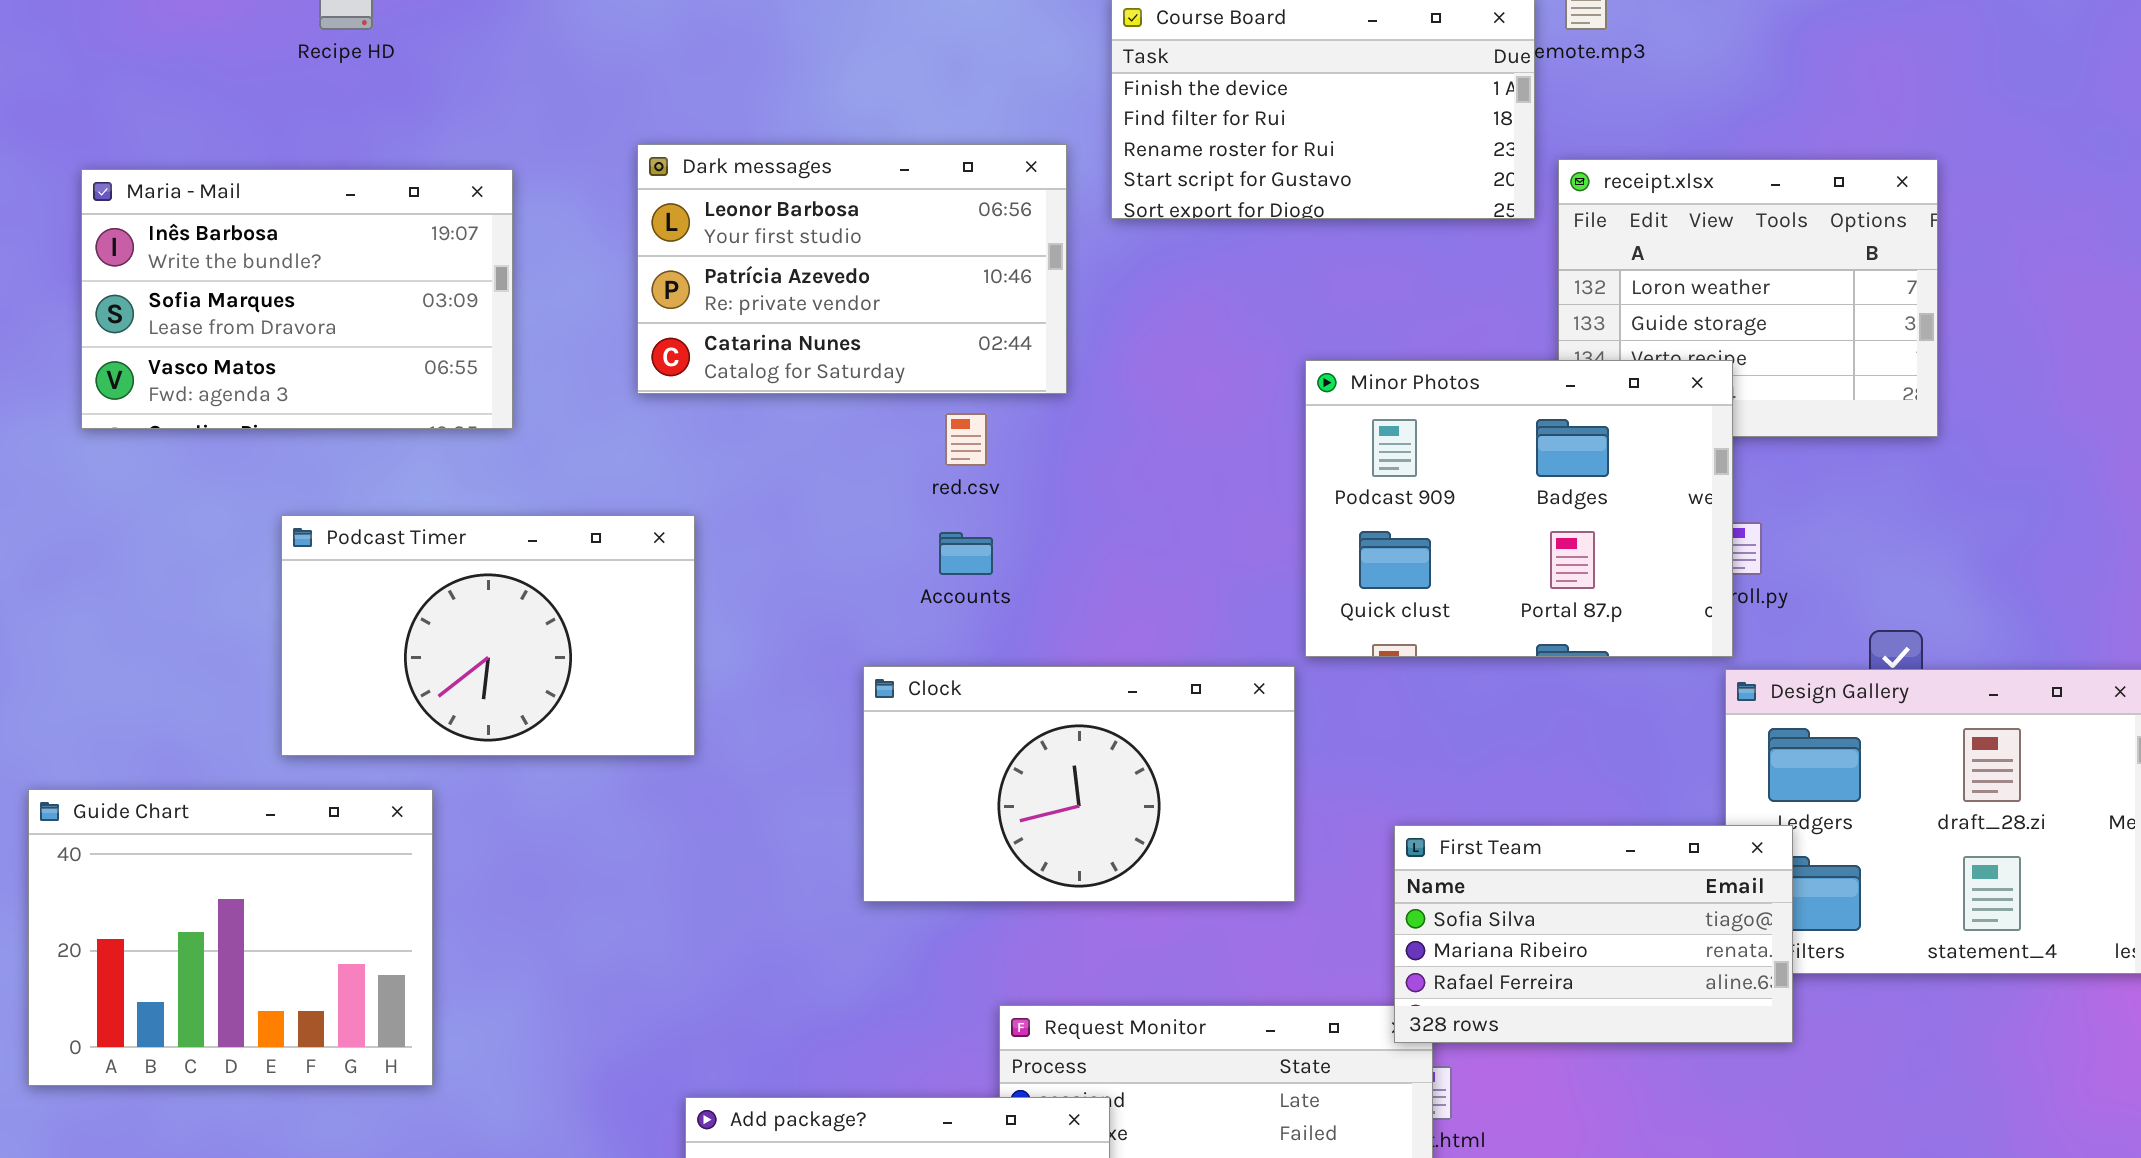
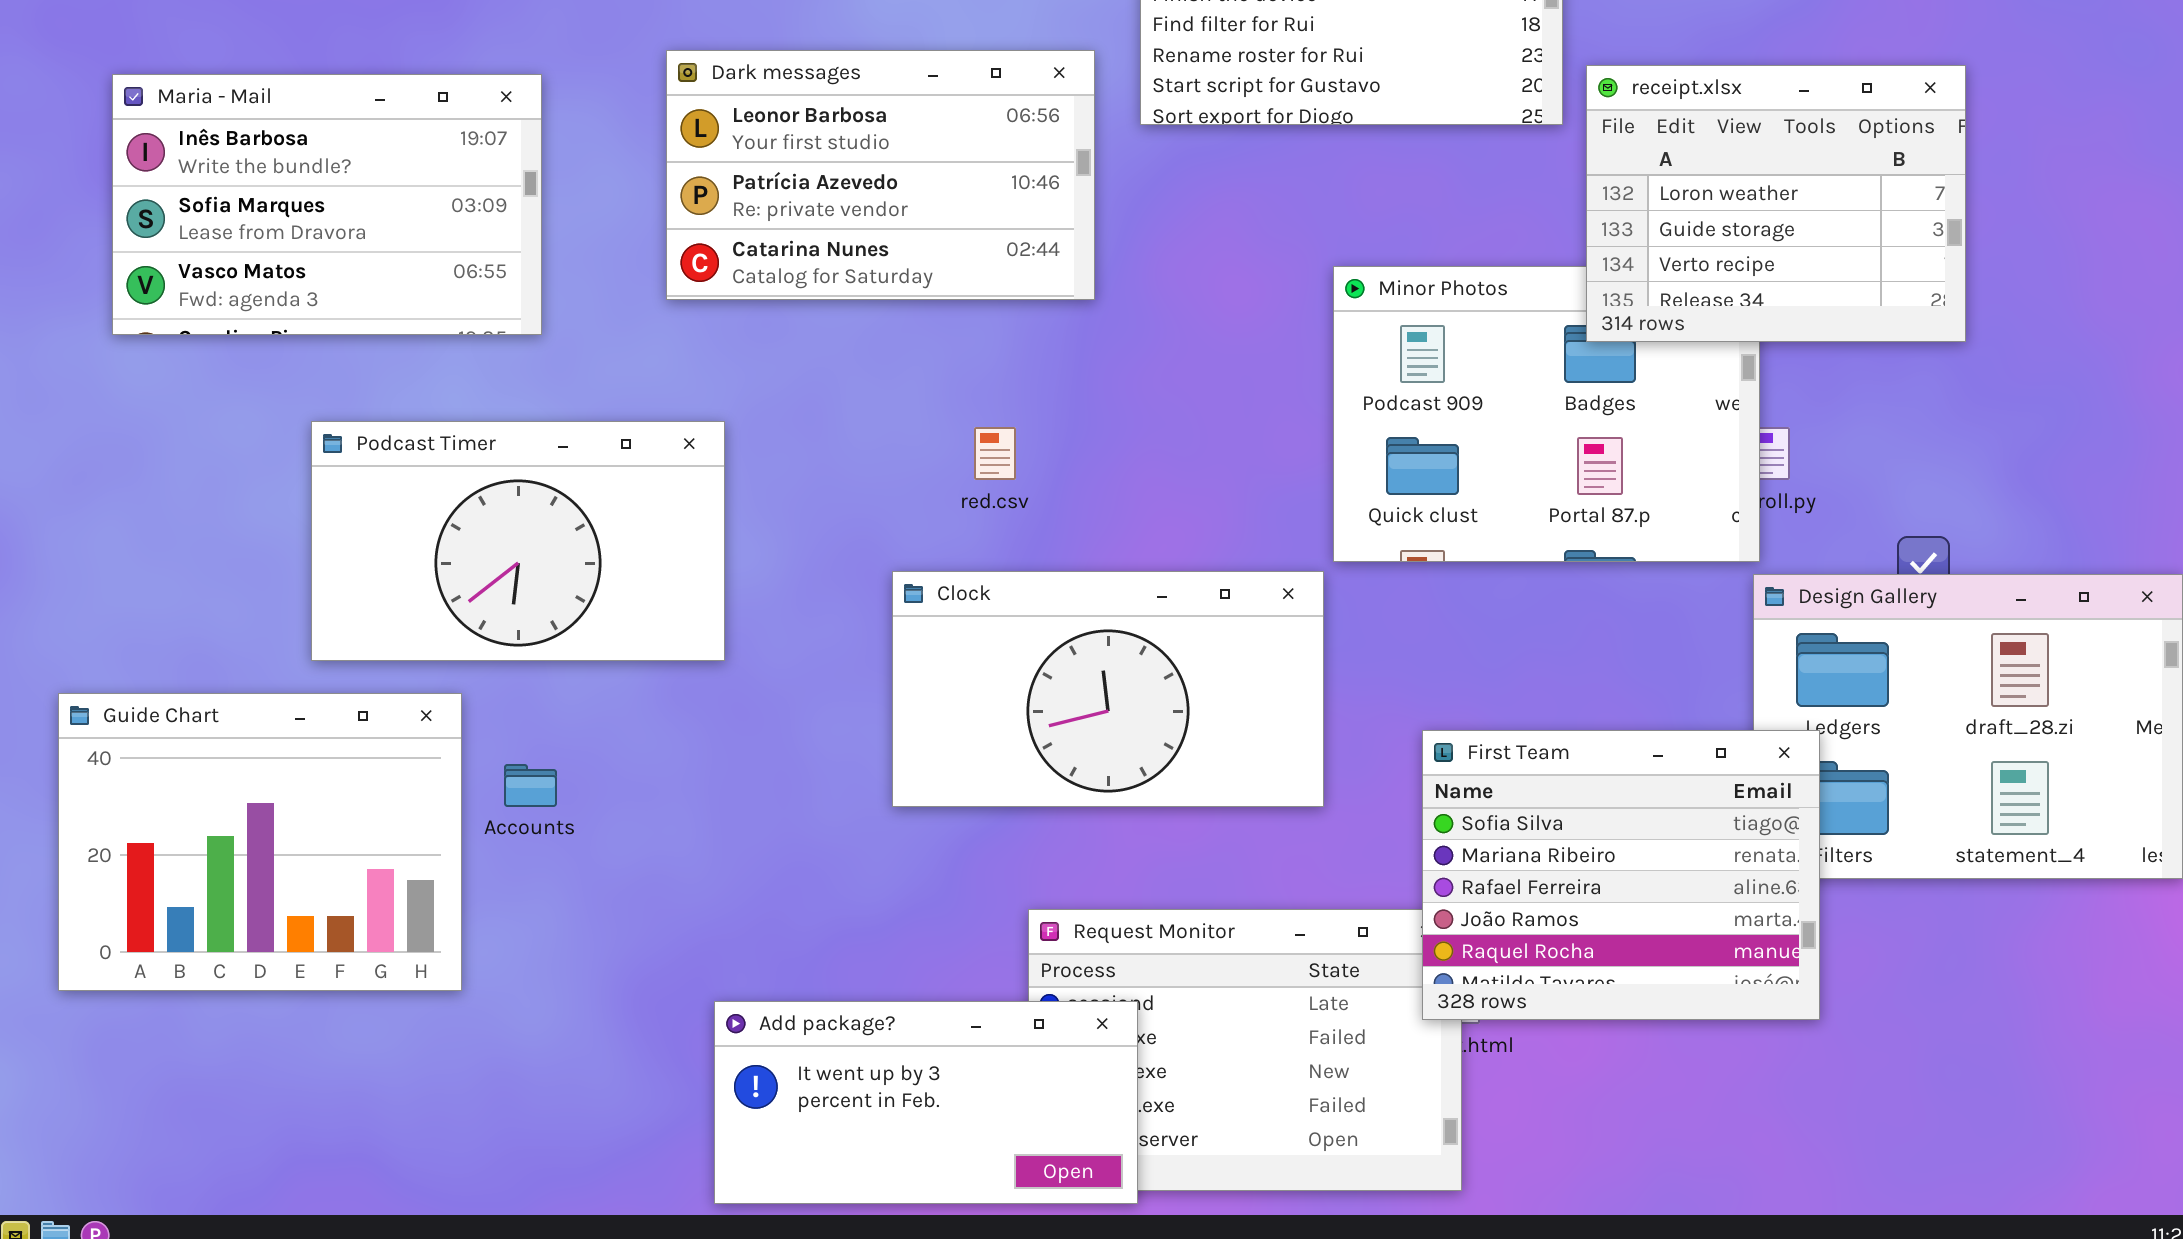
receipt.xlsx: [1558,159,1938,437] -> [1586,65,1966,342], raised
red.csv: [945,413,987,466] -> [974,427,1016,480], moved
Accounts: [939,532,993,575] -> [504,764,557,807], moved
First Team: [1394,825,1793,1043] -> [1422,730,1820,1020], resized

